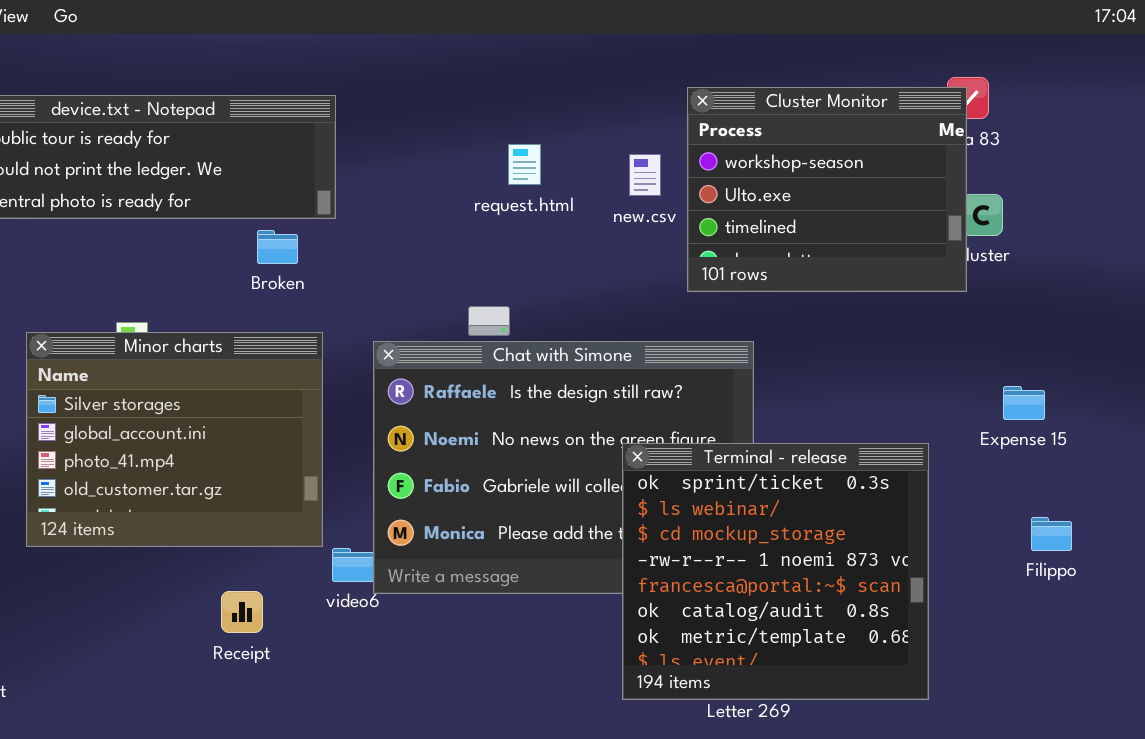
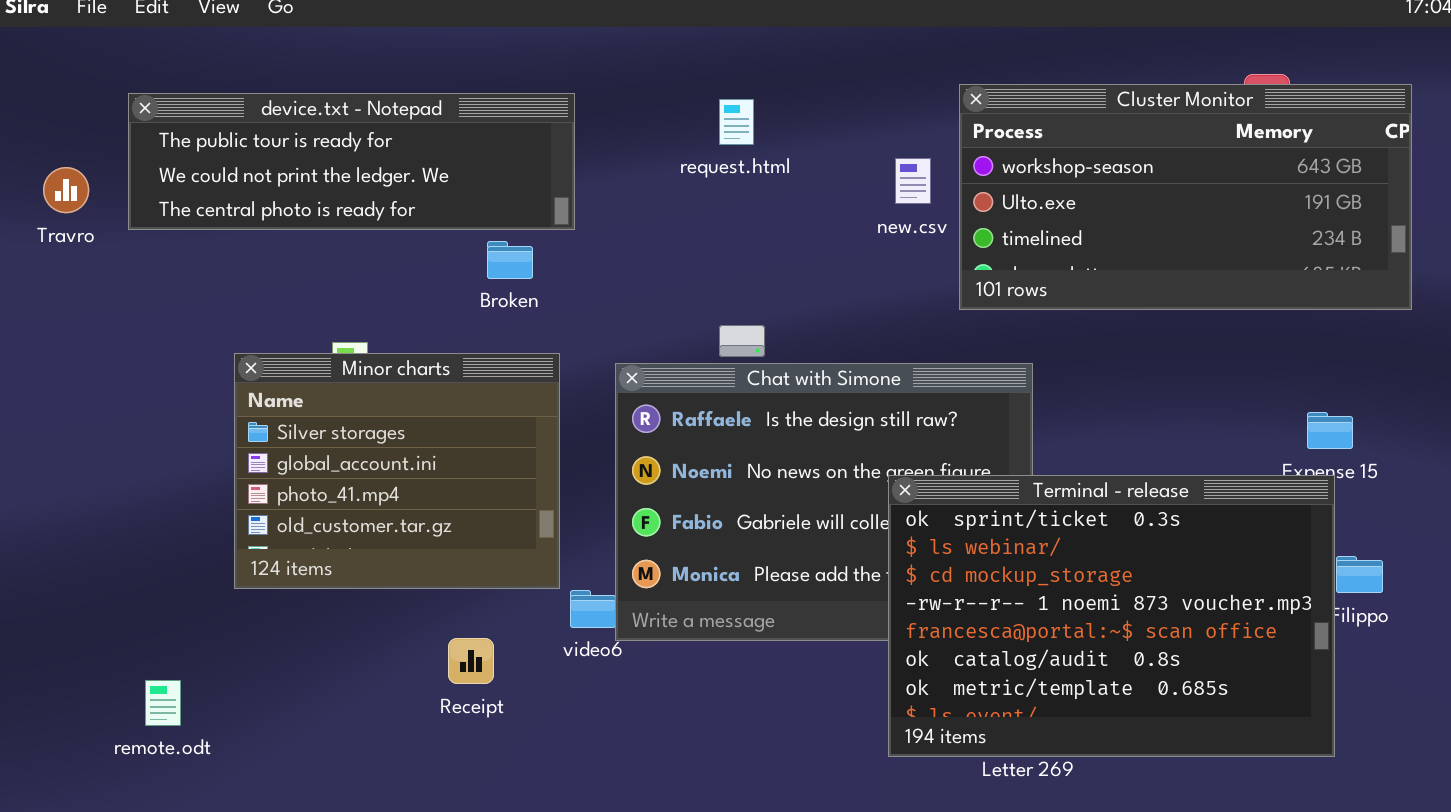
Cluster Monitor: [687,87,967,292] -> [959,84,1412,310], resized
request.html: [508,144,541,185] -> [719,99,754,145], moved
Terminal - release: [622,443,929,700] -> [888,475,1335,757], resized

